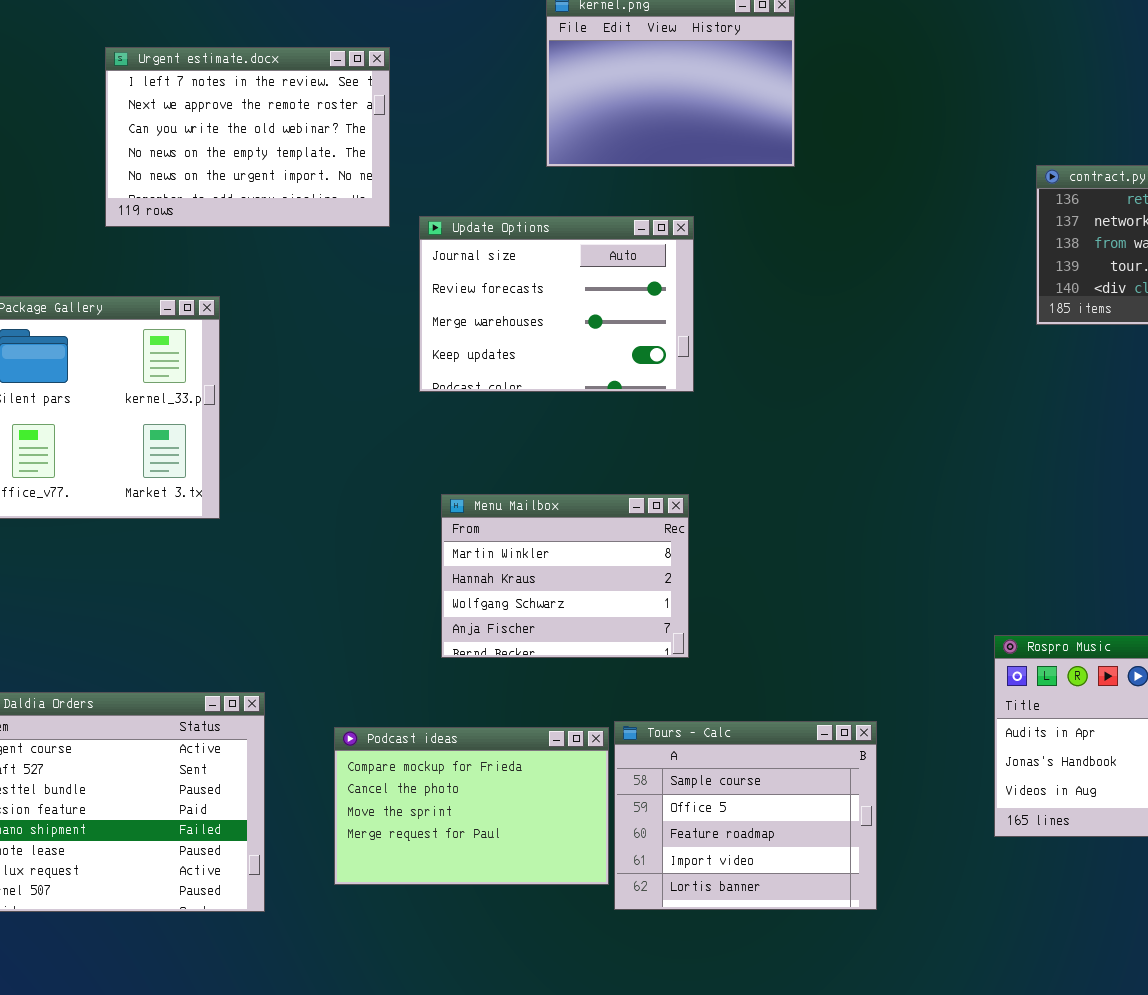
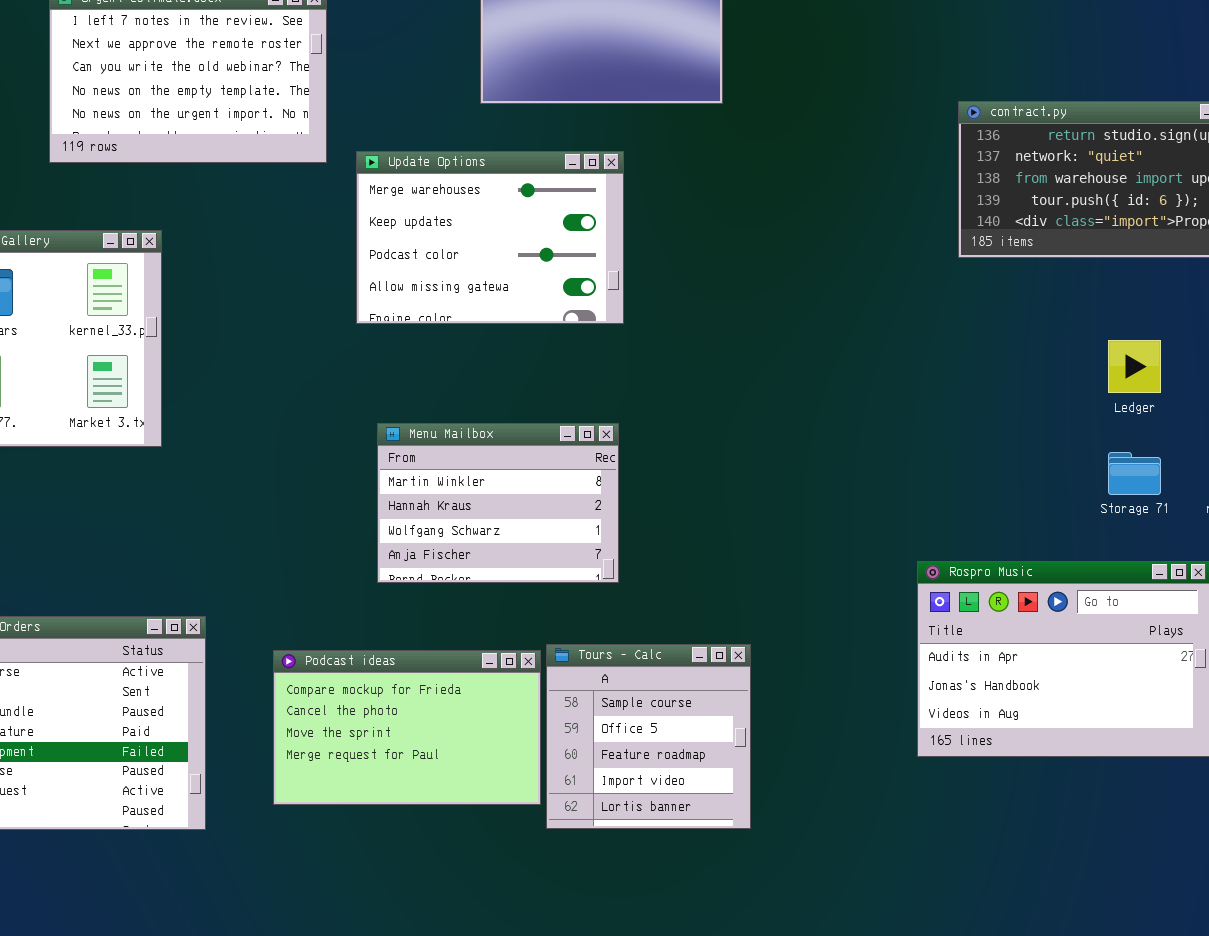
Update Options: [419,216,694,392] -> [356,151,624,324], scrolled down 2 rows
Tours - Calc: [614,721,877,910] -> [546,644,751,829], resized

